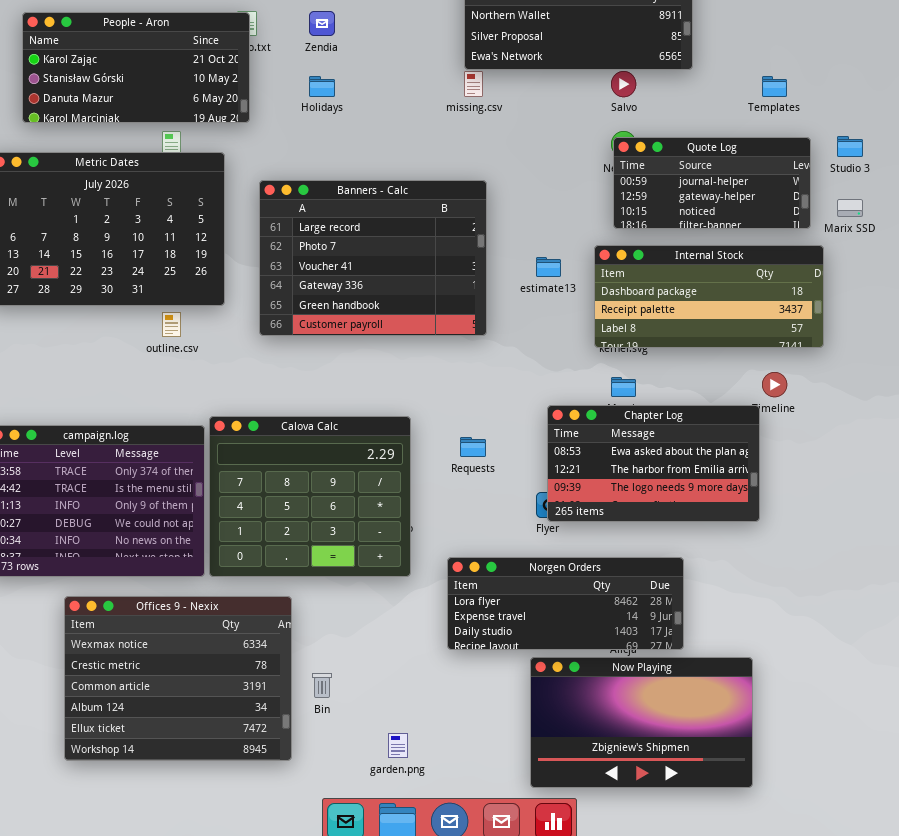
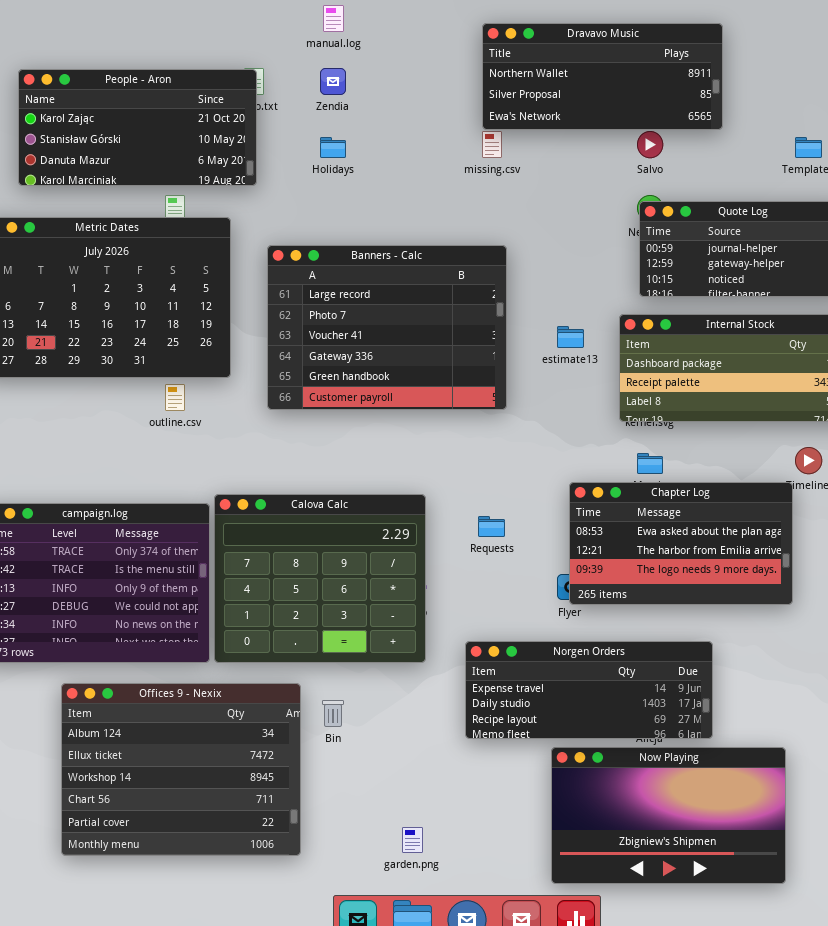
Norgen Orders: [447,557,684,650] -> [465,641,713,739], scrolled down 1 row
Offices 9 - Nexix: [64,596,292,761] -> [61,683,301,856], scrolled down 3 rows
Bin: [312,673,332,698] -> [322,700,344,727], moved

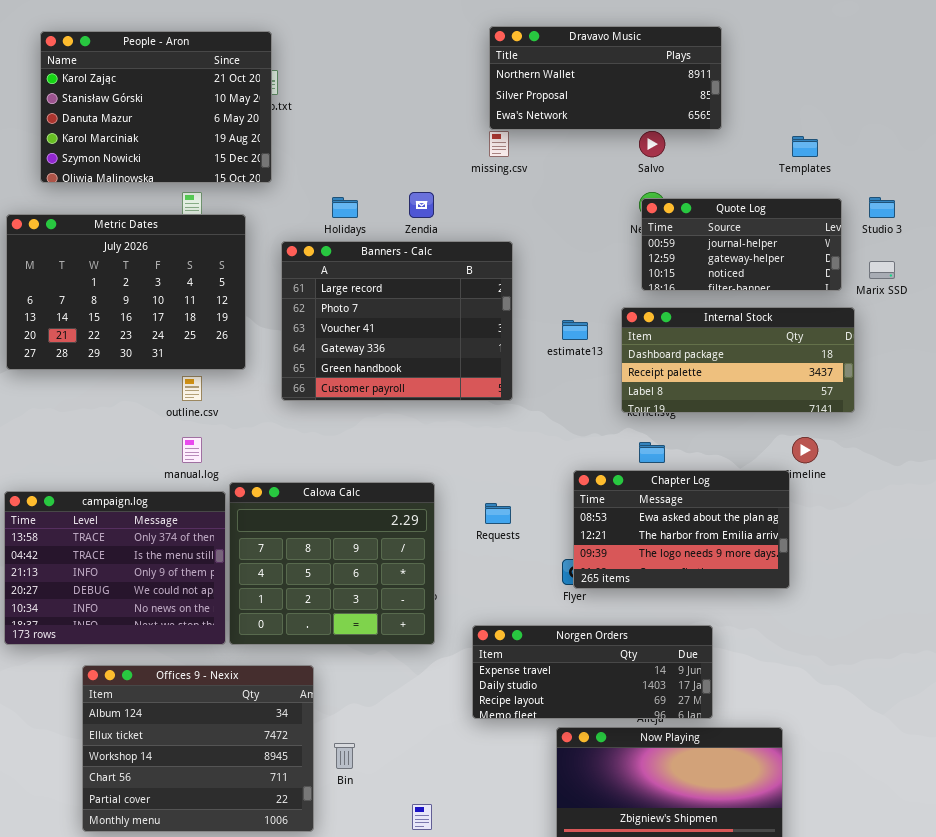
manual.log: [323,5,344,32] -> [182,437,202,463], moved
Zendia: [320,68,346,95] -> [409,192,434,218], moved
People - Aron: [18,69,257,186] -> [40,31,272,183], resized
Holidays: [320,137,346,158] -> [332,197,358,218], moved
Bin: [322,700,344,727] -> [334,743,355,769], moved

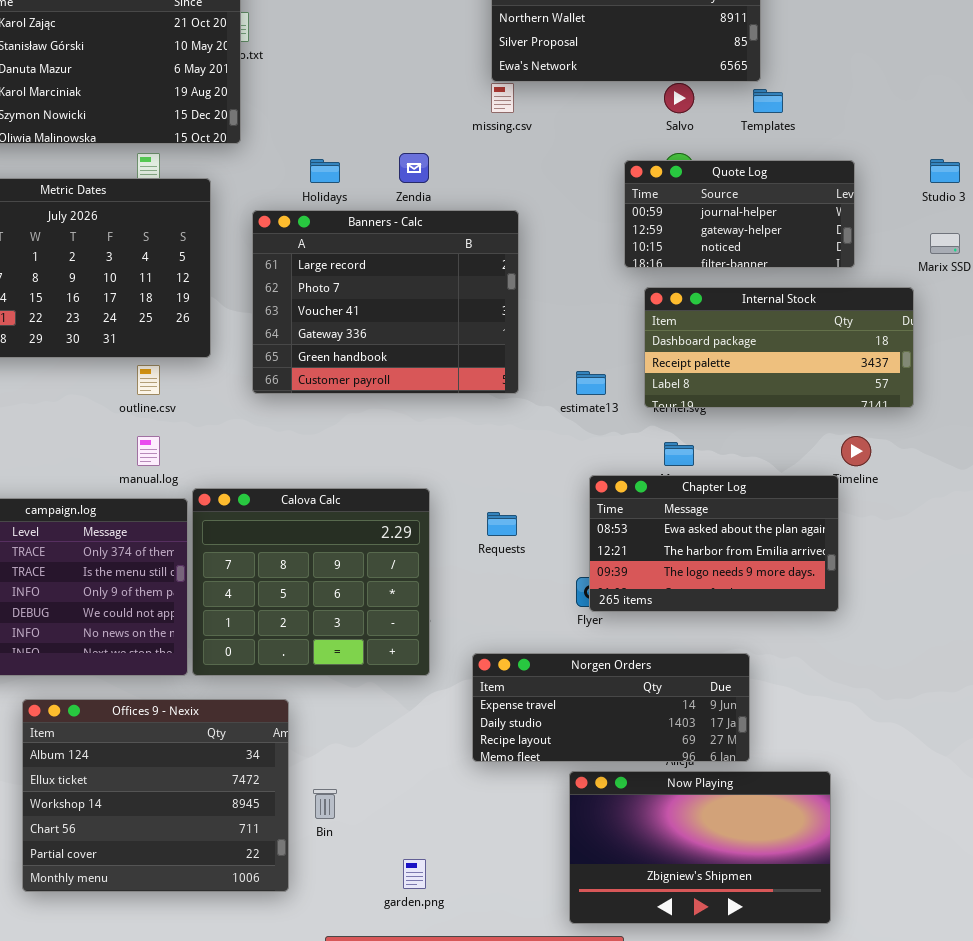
Templates: [792,136,818,157] -> [753,89,783,113], moved
Quote Log: [641,198,842,291] -> [624,160,855,268], moved
estimate13: [562,320,588,340] -> [576,371,606,395], moved

